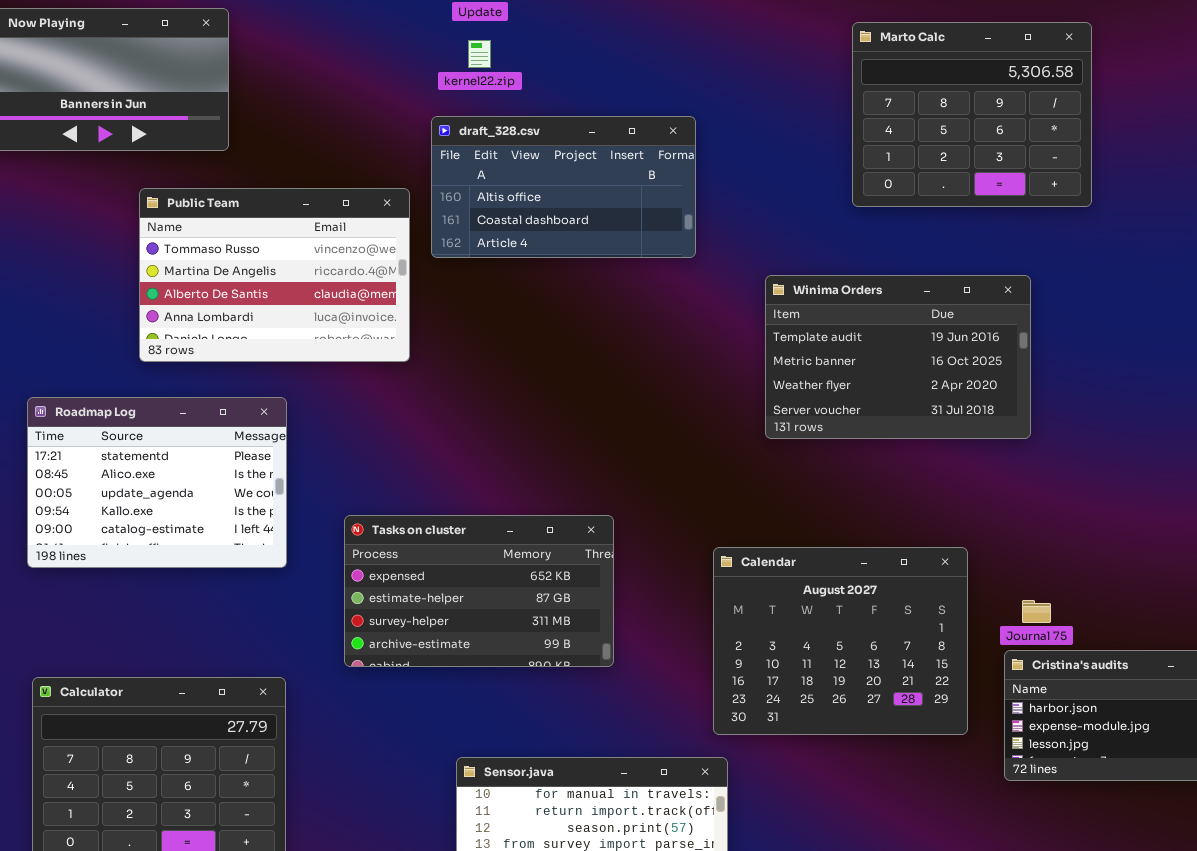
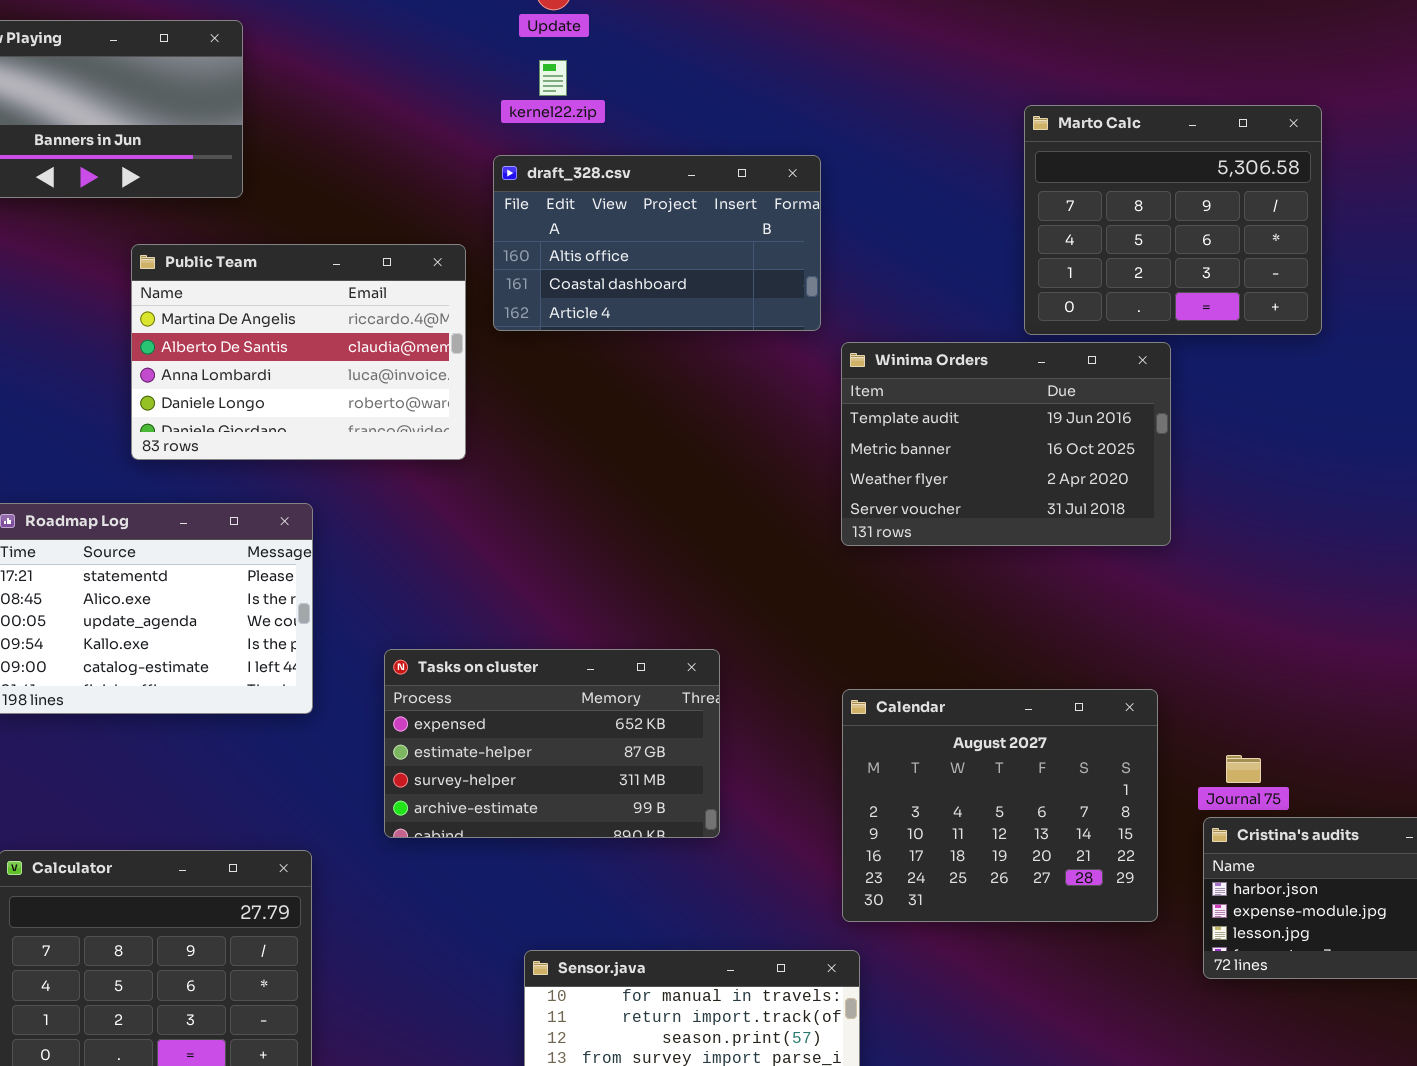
Marto Calc: [852,22,1092,207] -> [1024,105,1322,335], moved
Public Team: [139,188,410,362] -> [131,244,466,460], scrolled down 1 row
Winima Orders: [765,275,1031,439] -> [841,342,1171,546], moved

